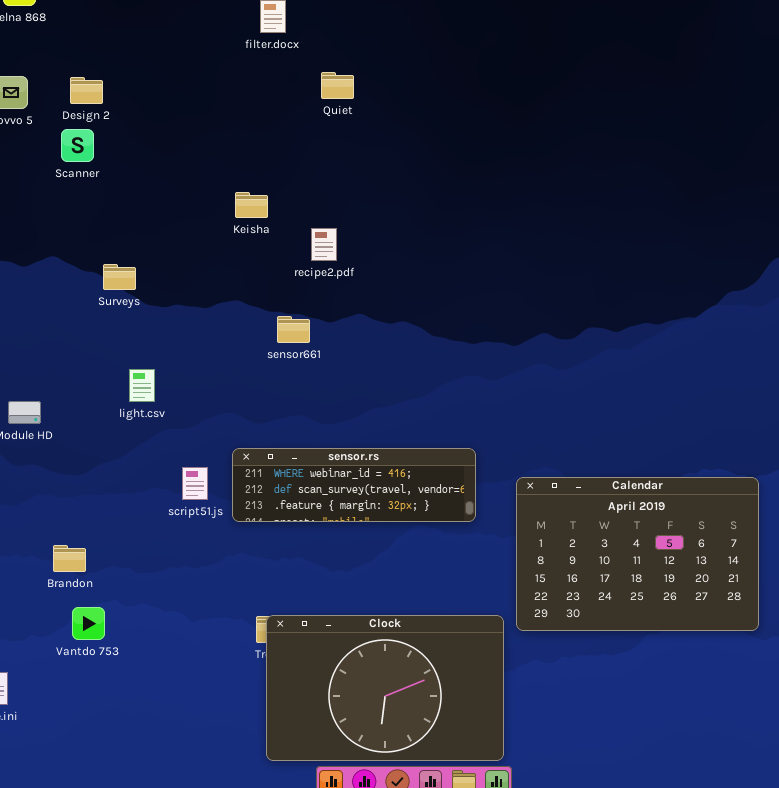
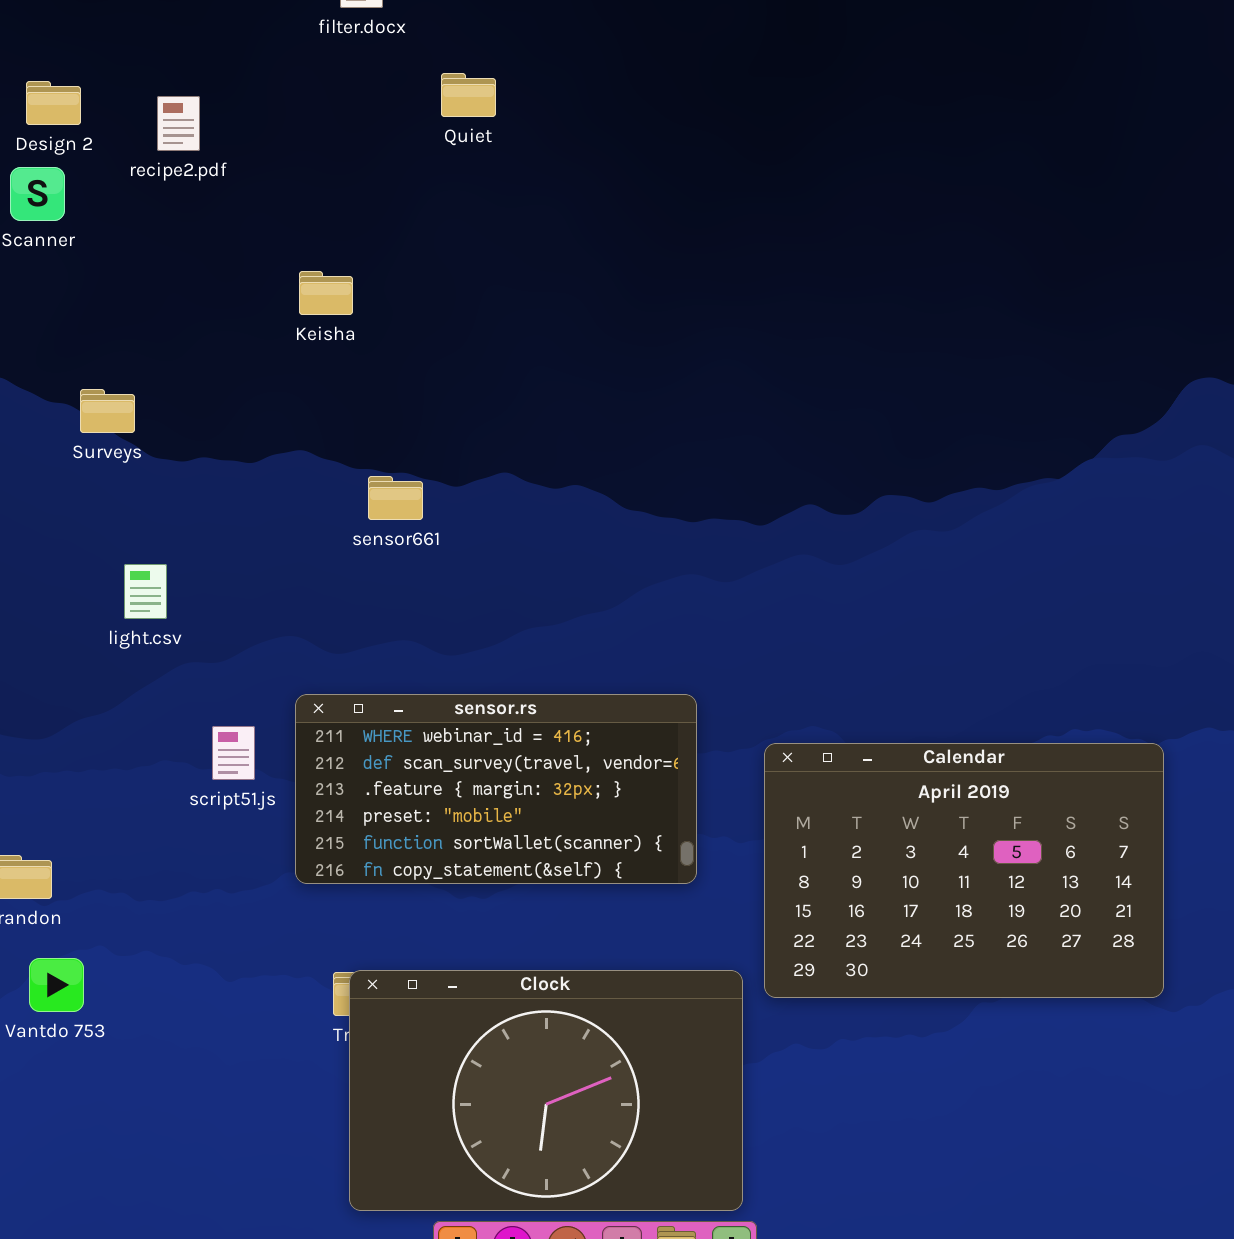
recipe2.pdf: [311,228,337,261] -> [157,96,200,151], moved
sensor.rs: [232,448,476,522] -> [295,694,697,884], resized

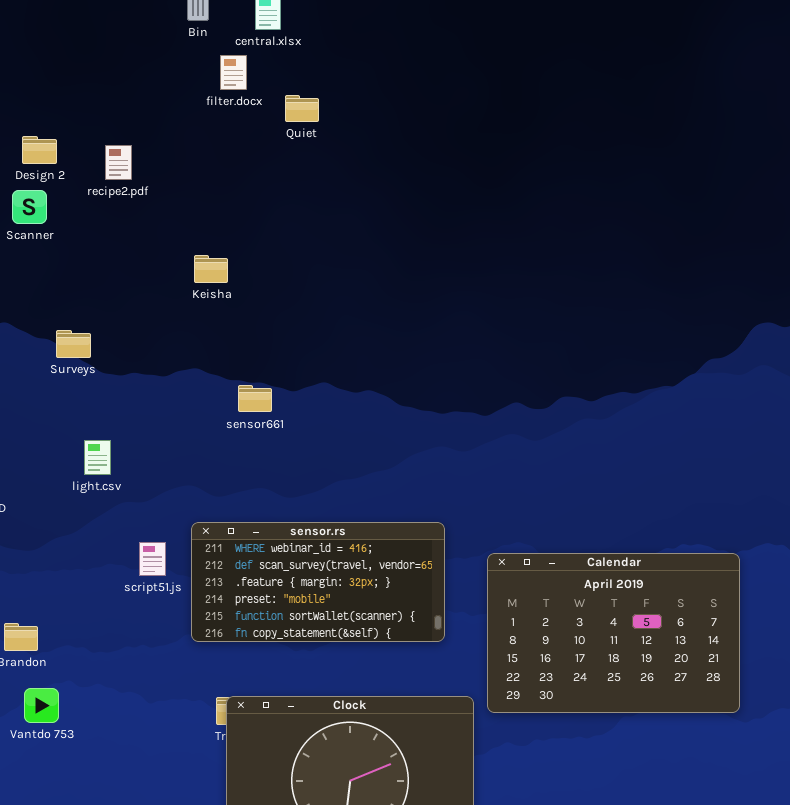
Quiet: [441,73,496,117] -> [285,95,319,122], moved

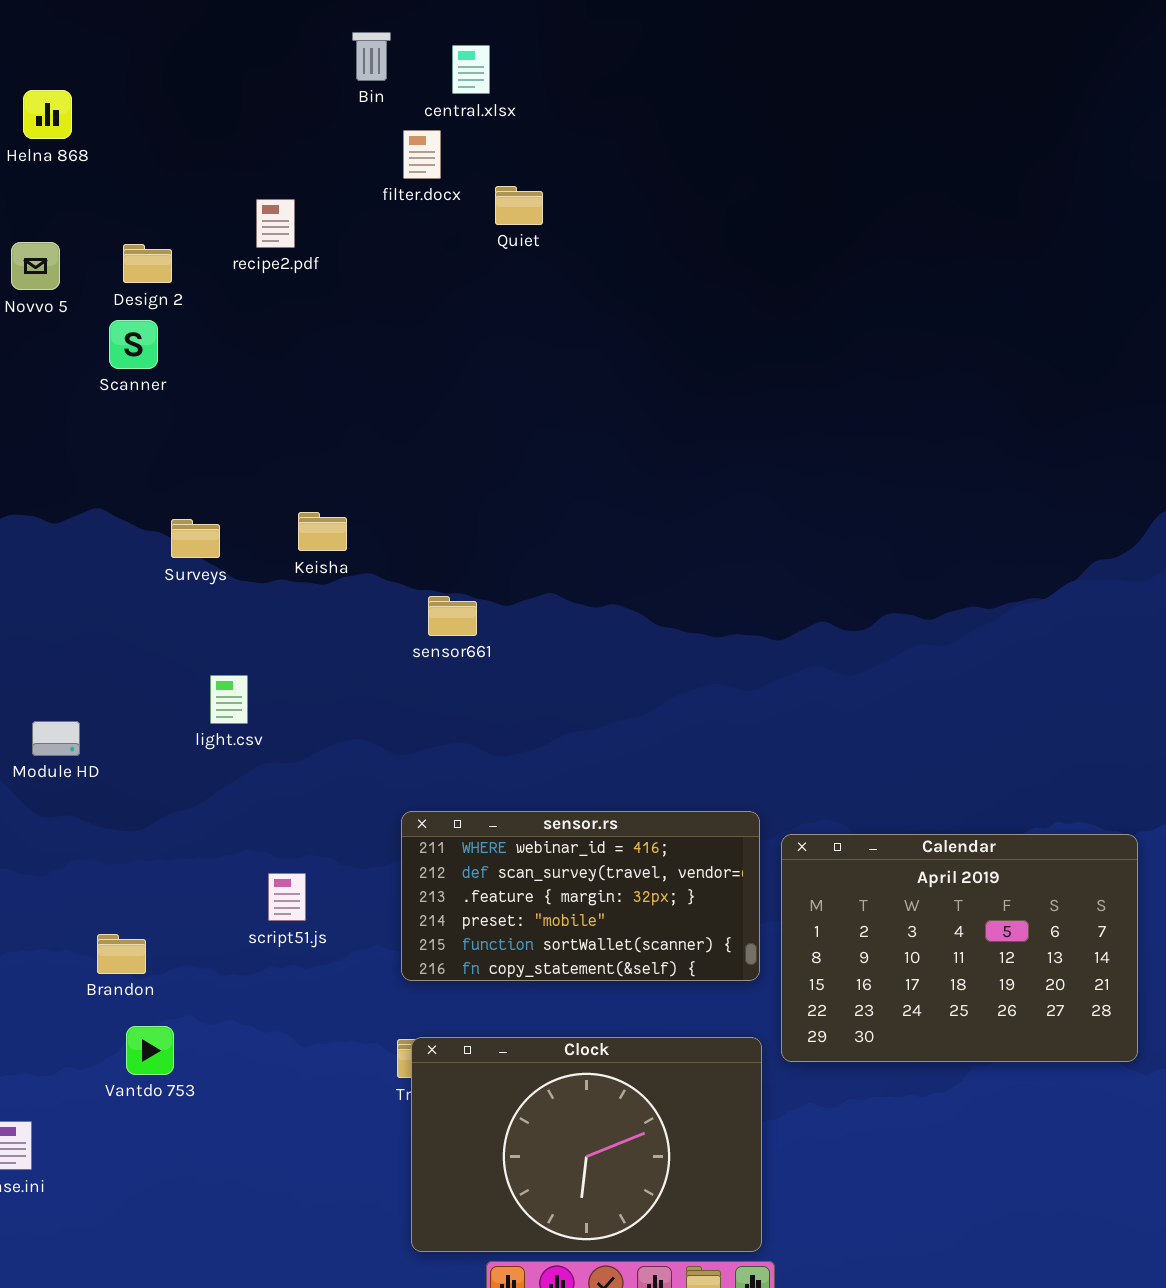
recipe2.pdf: [105,145,132,180] -> [256,199,295,248], moved
Keisha: [194,255,228,283] -> [298,512,347,551], moved
sensor.rs: [191,522,445,642] -> [401,811,760,981], moved
script51.js: [139,542,166,576] -> [268,873,306,921], moved

